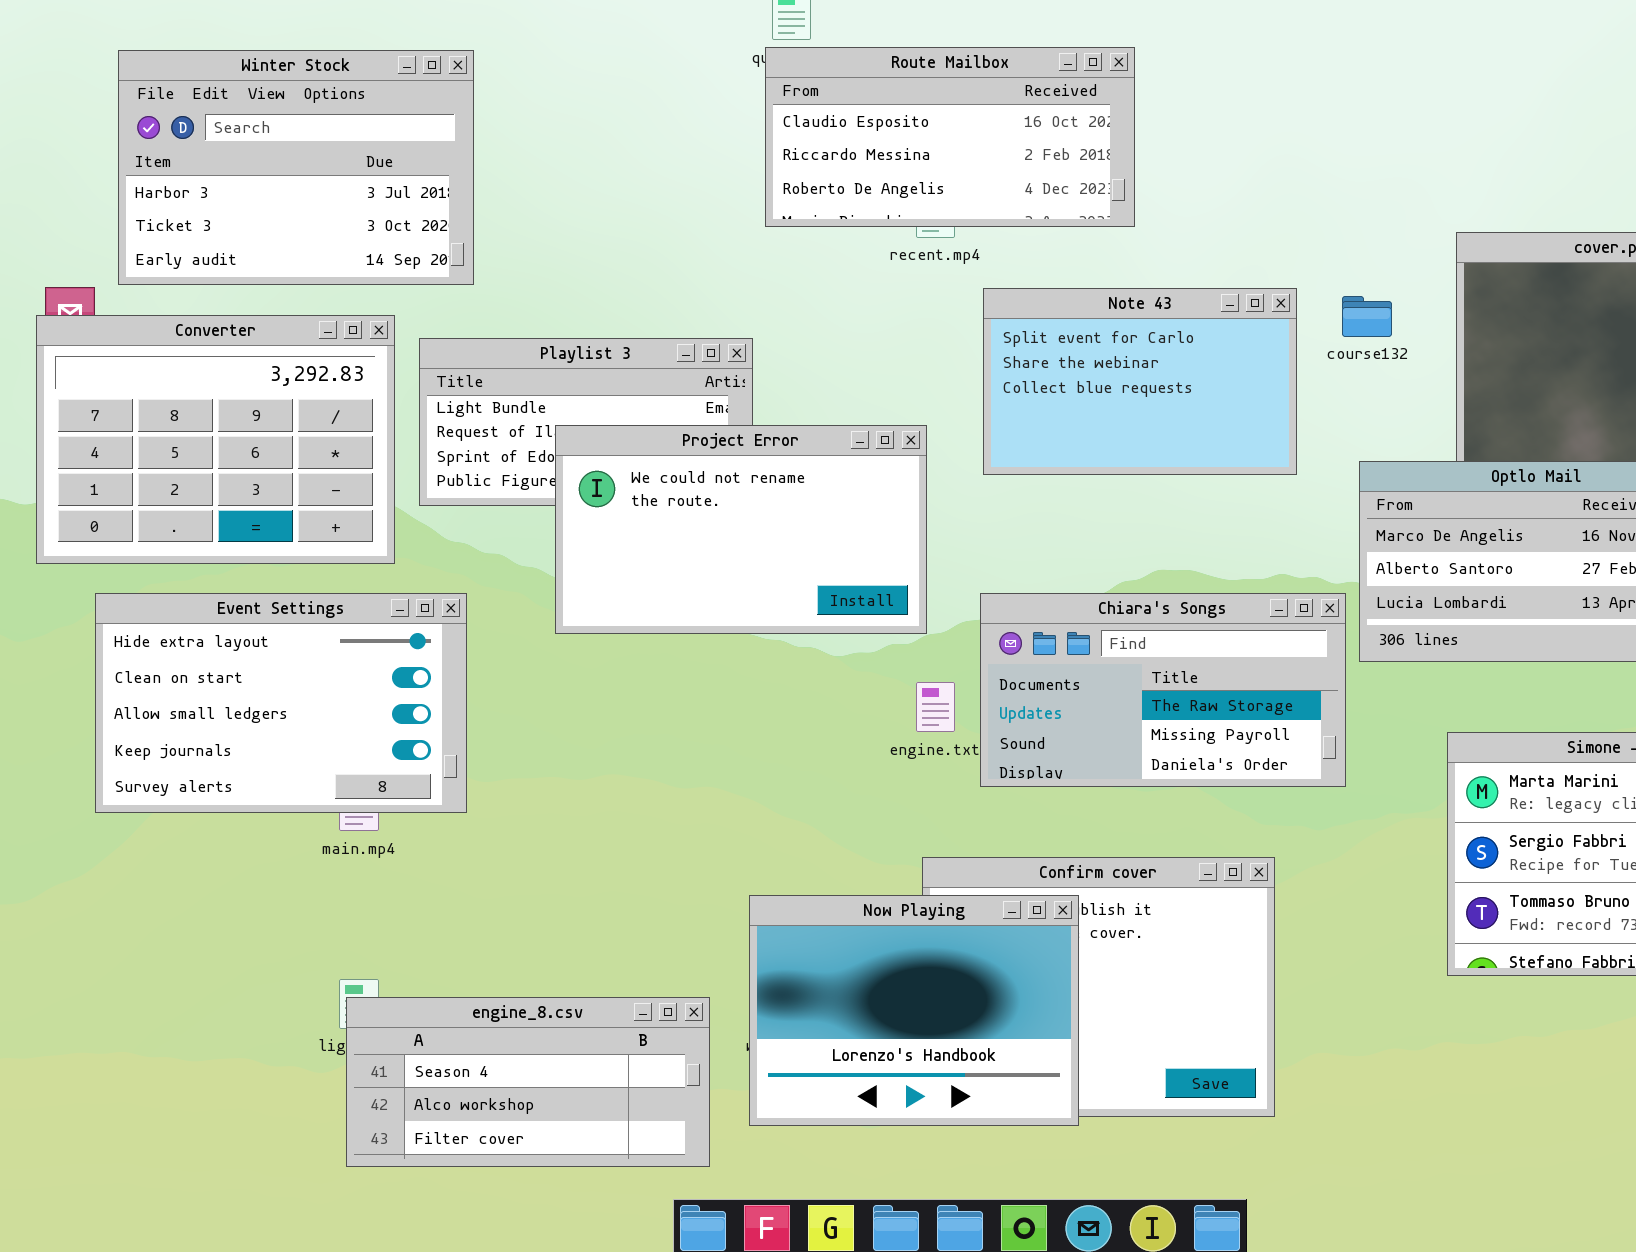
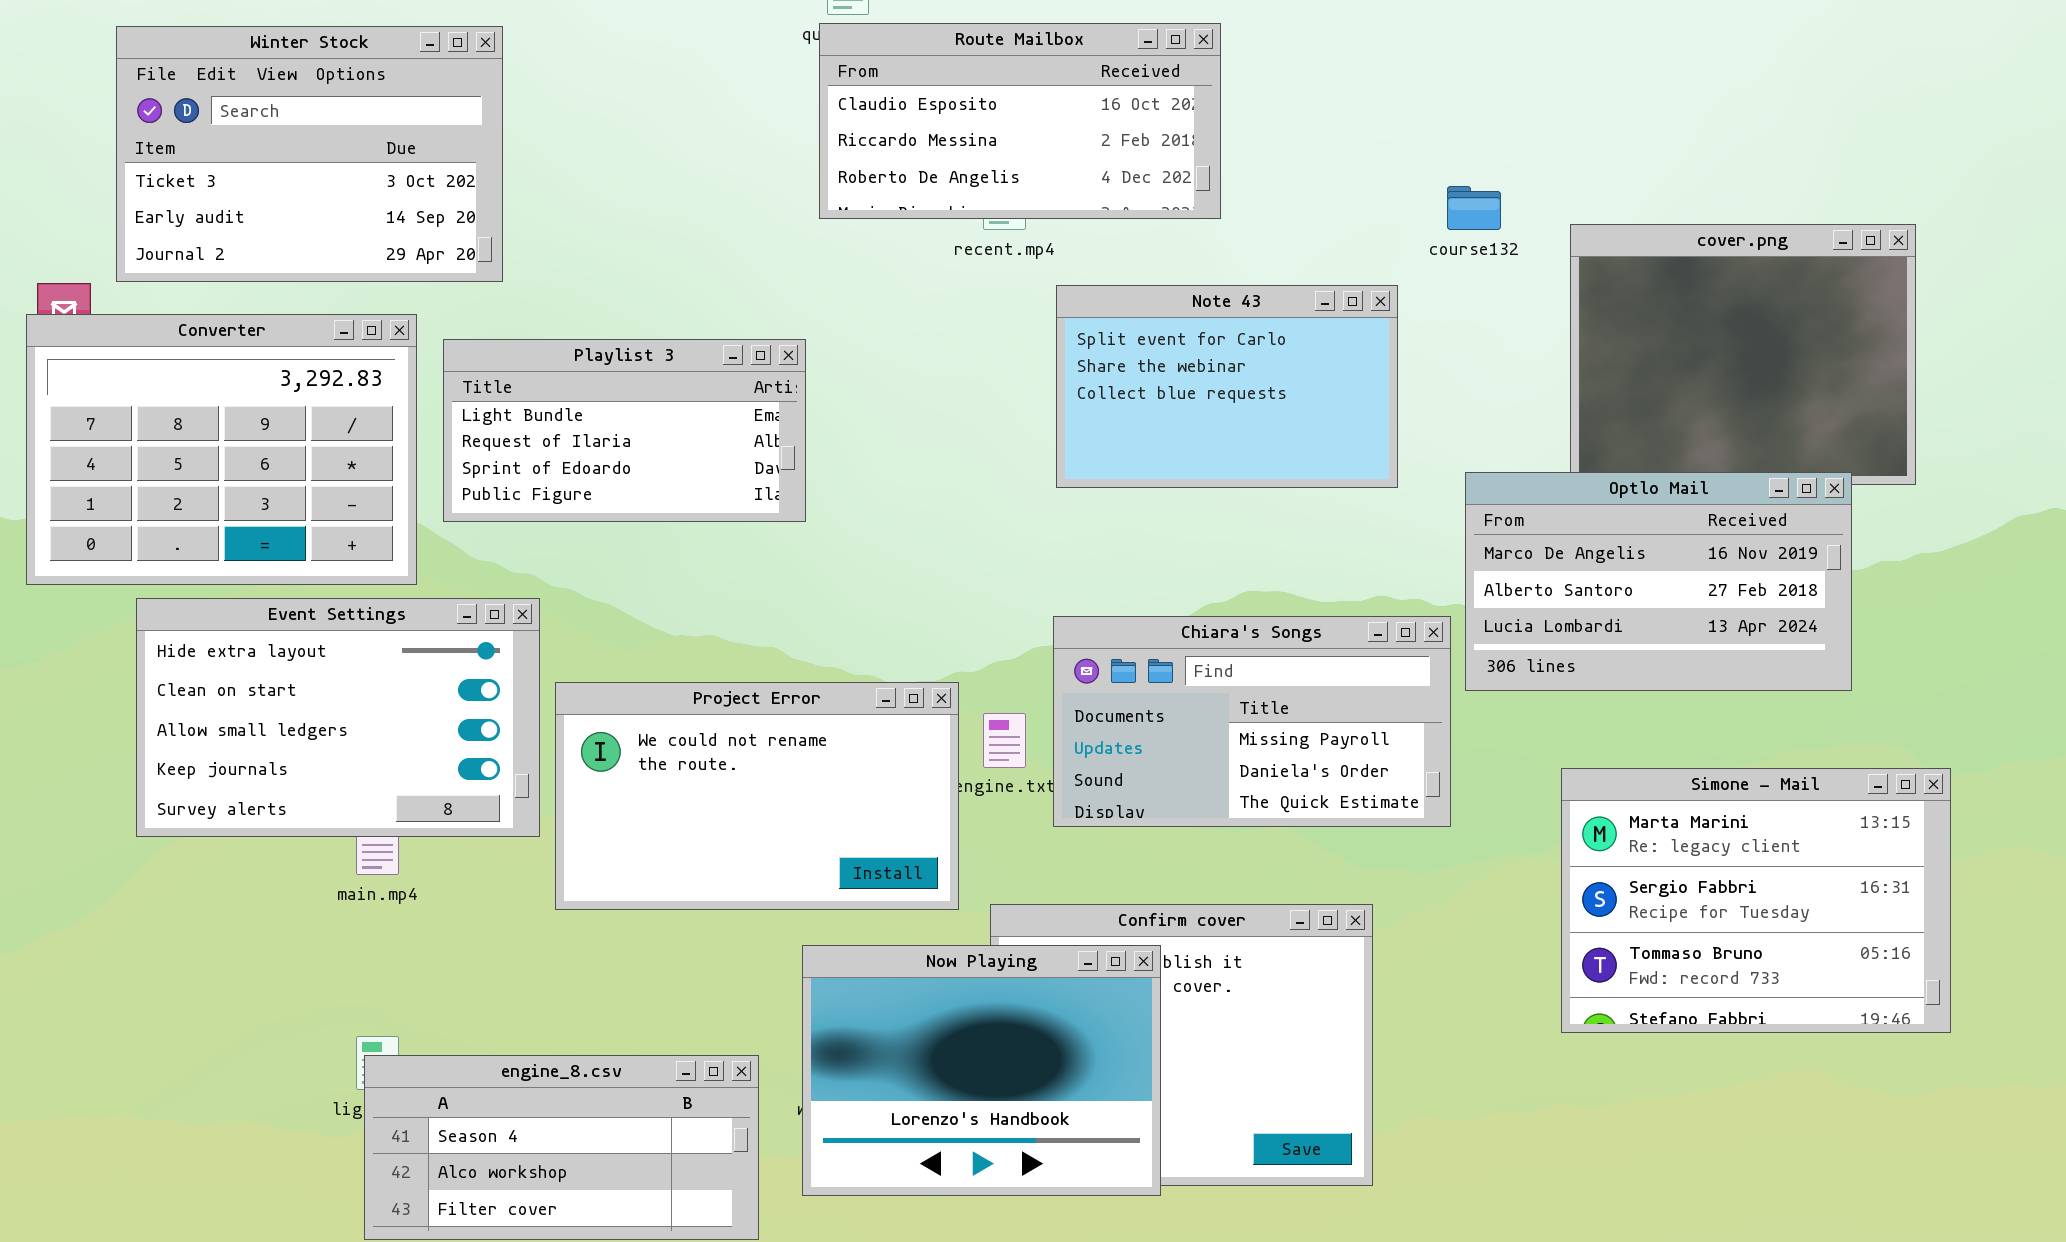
Winter Stock: [118,50,474,285] -> [116,26,503,282], scrolled down 1 row
course132: [1342,296,1392,337] -> [1447,186,1501,230], moved
Project Error: [555,425,927,634] -> [555,682,959,910], moved
Event Settings: [95,593,467,813] -> [136,598,540,837], moved
Chiara's Songs: [980,593,1346,787] -> [1053,616,1451,827], scrolled down 1 row

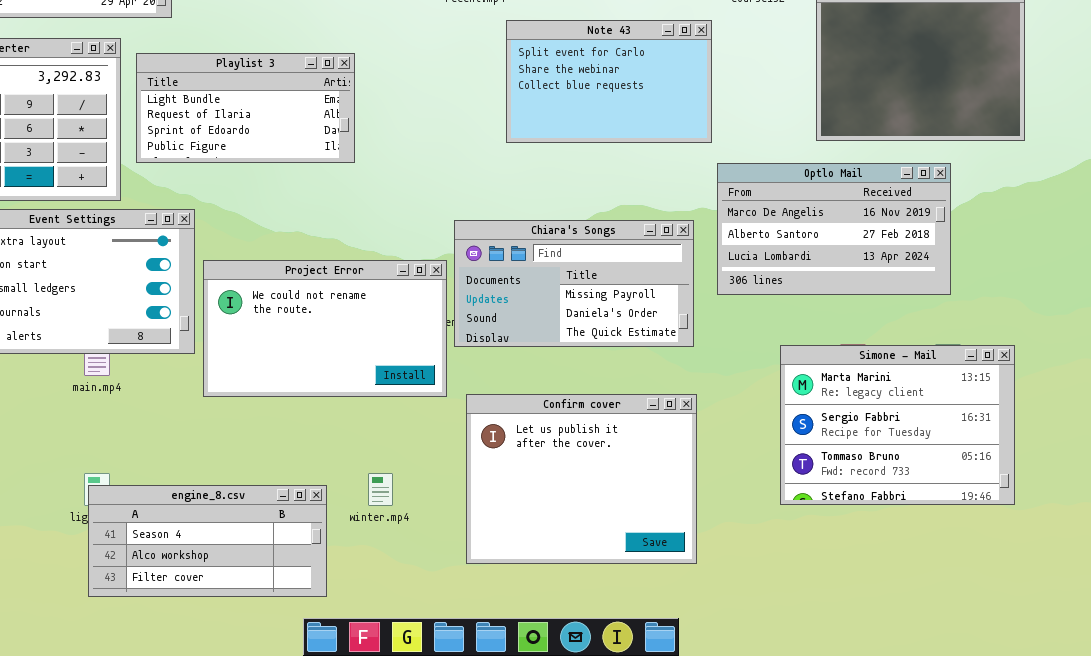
Optlo Mail: [1465,472,1852,691] -> [717,163,951,295], moved
Chiara's Songs: [1053,616,1451,827] -> [454,220,694,347], moved
Simone - Mail: [1561,768,1951,1033] -> [780,345,1015,505], moved
Now Playing: [802,945,1161,1196] -> none, closed

